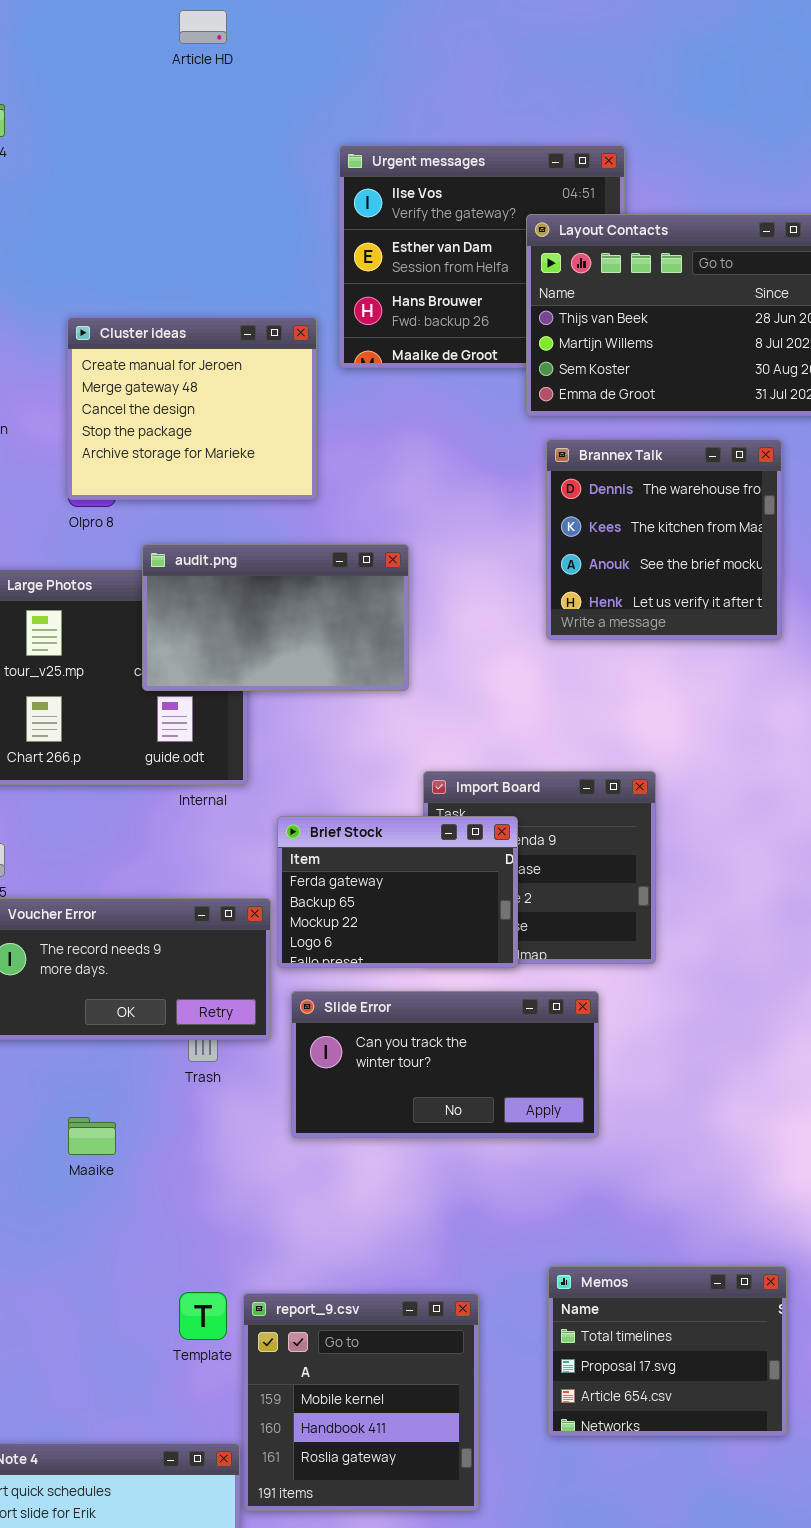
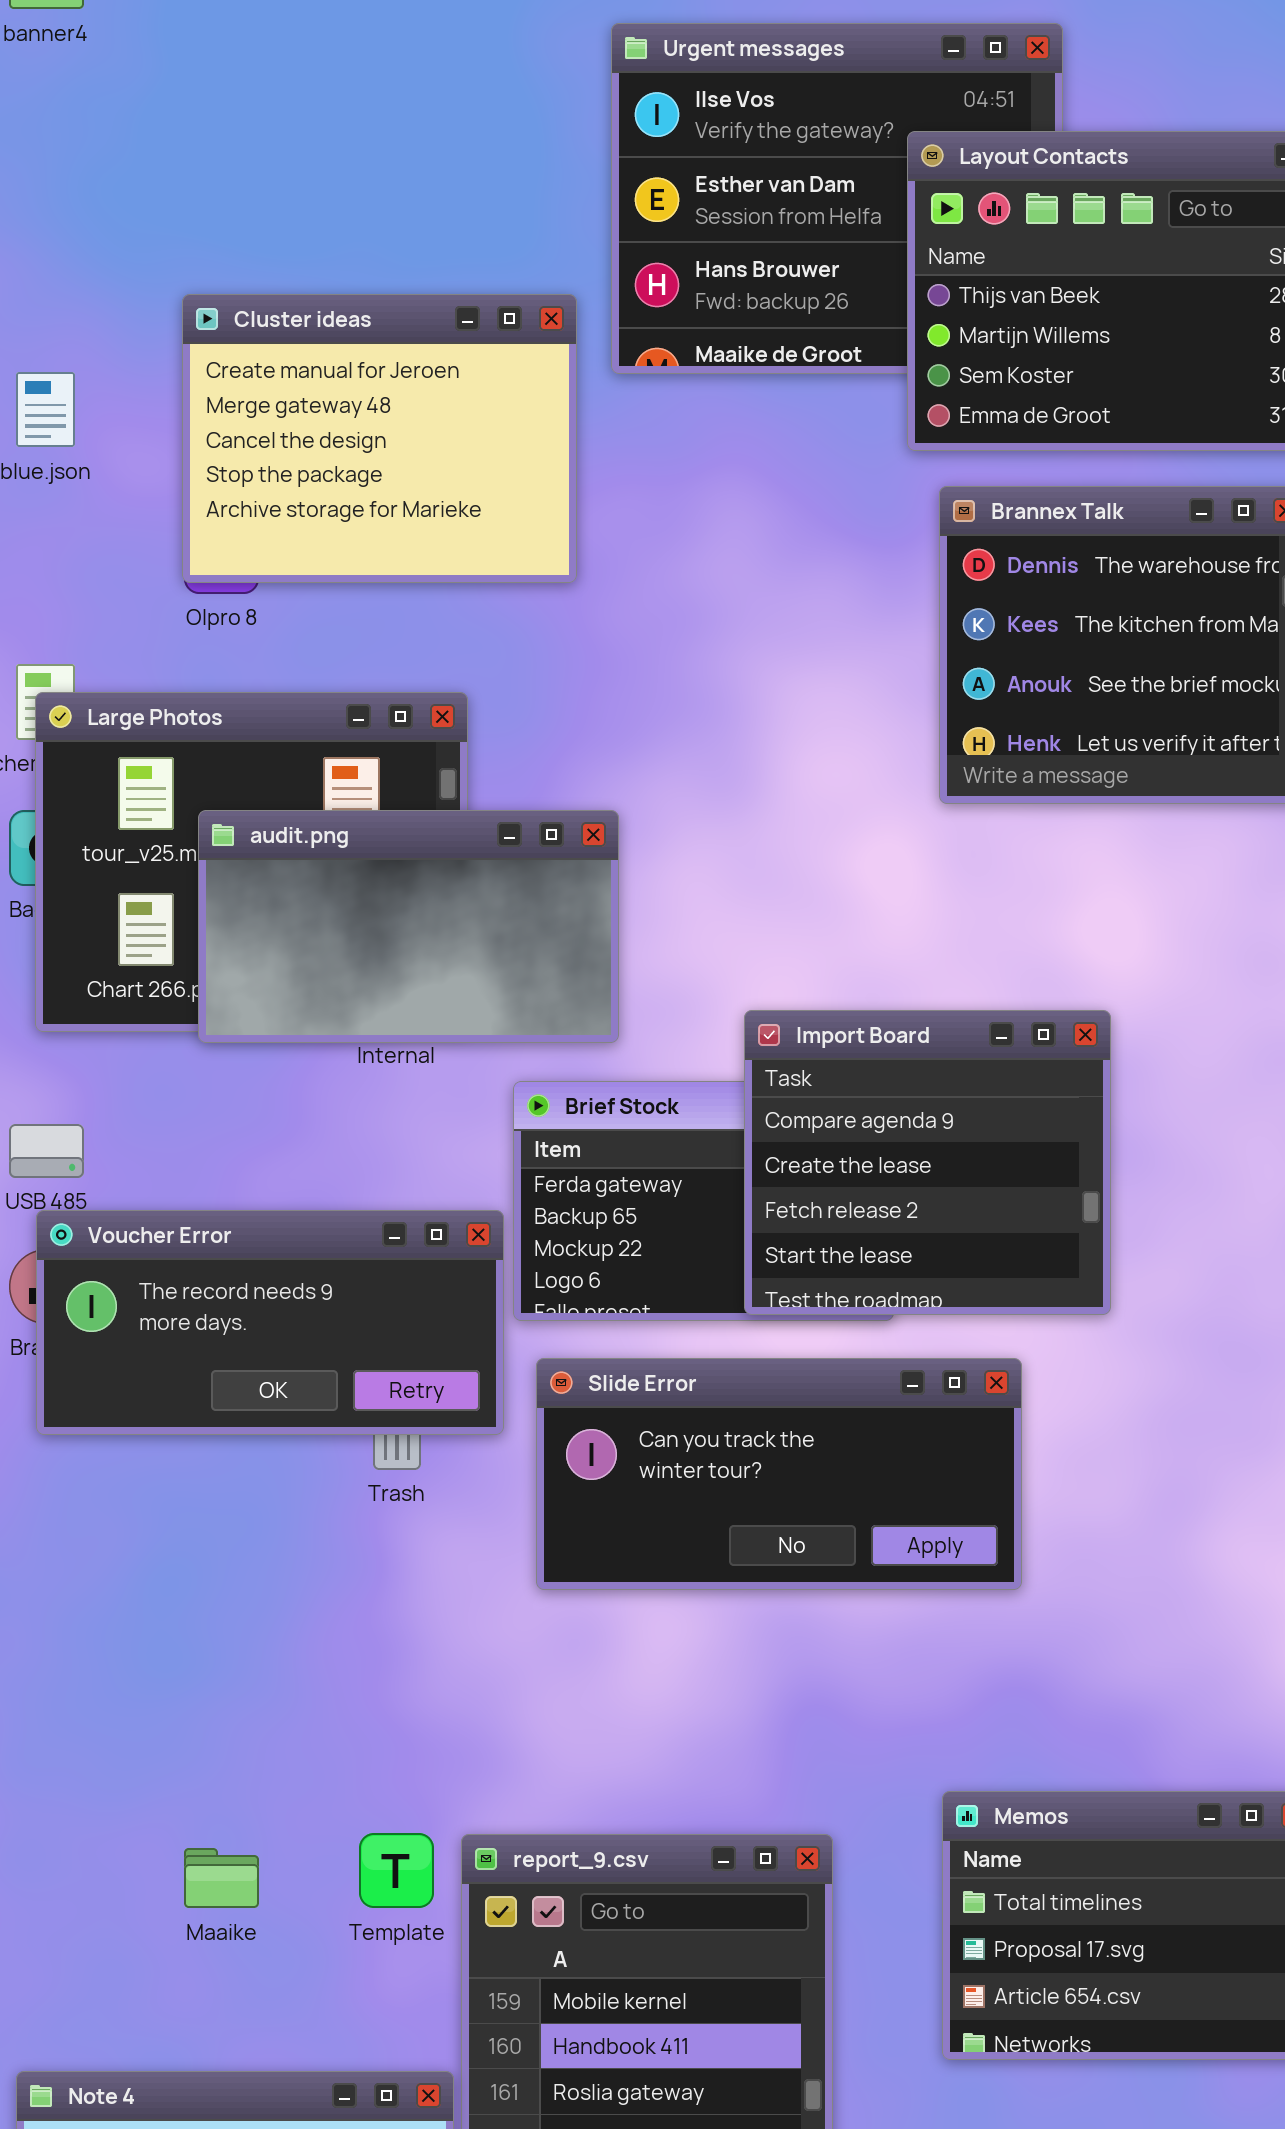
audit.png: [142,544,409,691] -> [198,810,619,1043], moved
Import Board: [423,771,656,964] -> [744,1010,1111,1315], raised
Maaike: [68,1117,116,1155] -> [184,1848,259,1908], moved

